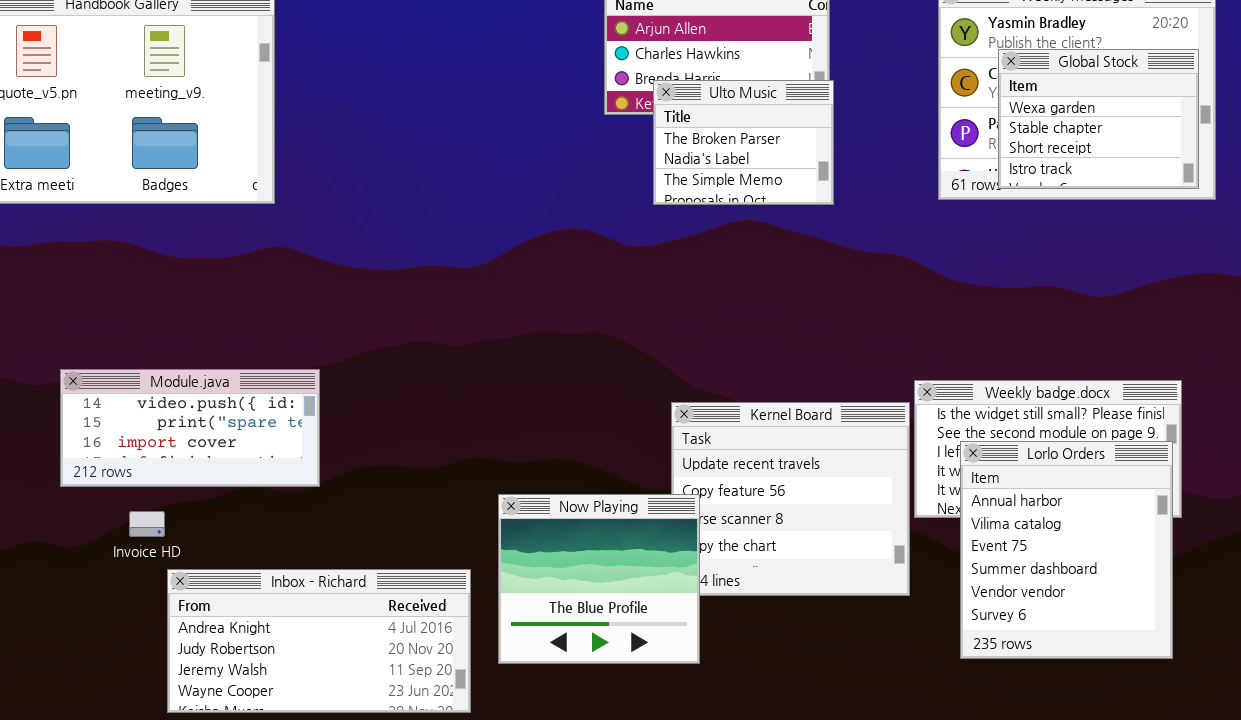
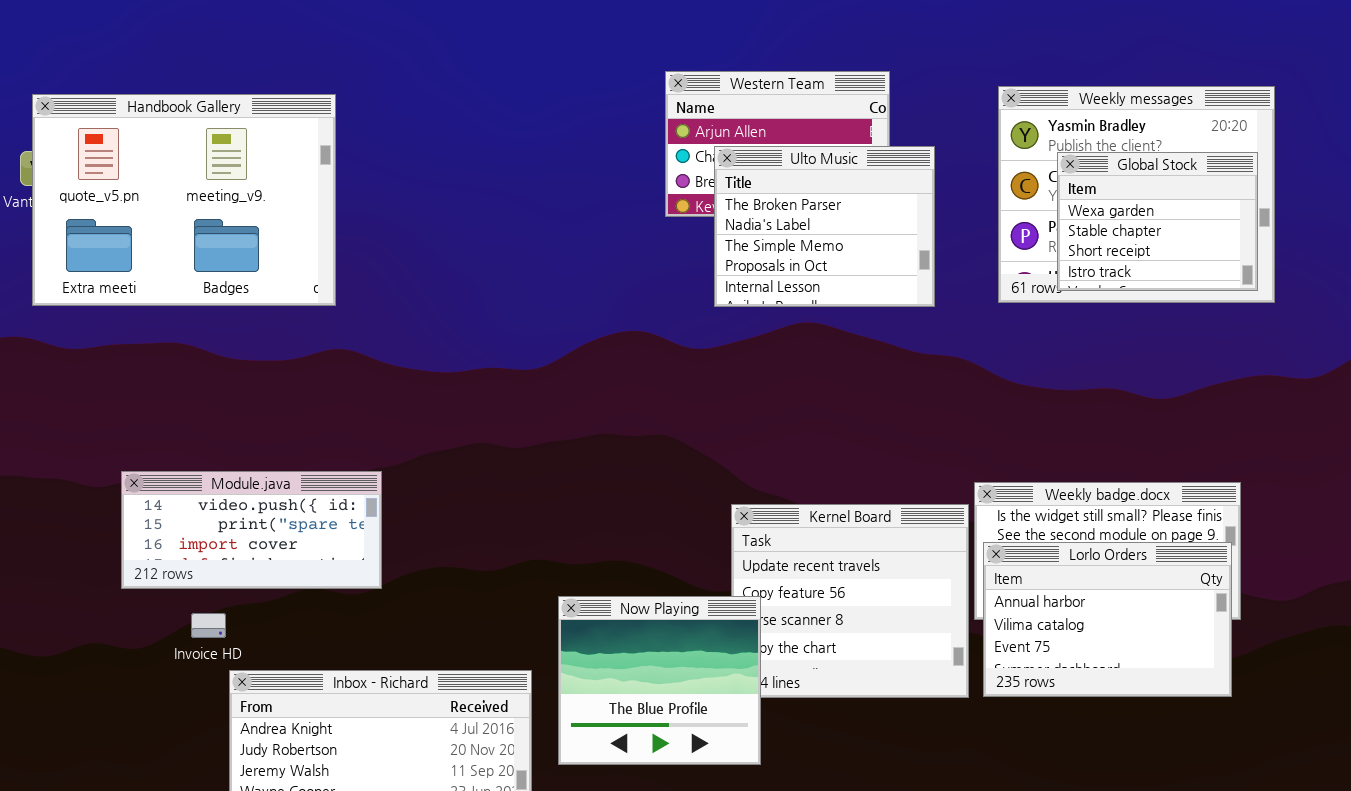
Ulto Music: [653,80,834,205] -> [714,146,935,307], resized
Lorlo Orders: [960,441,1173,659] -> [983,542,1232,697], resized

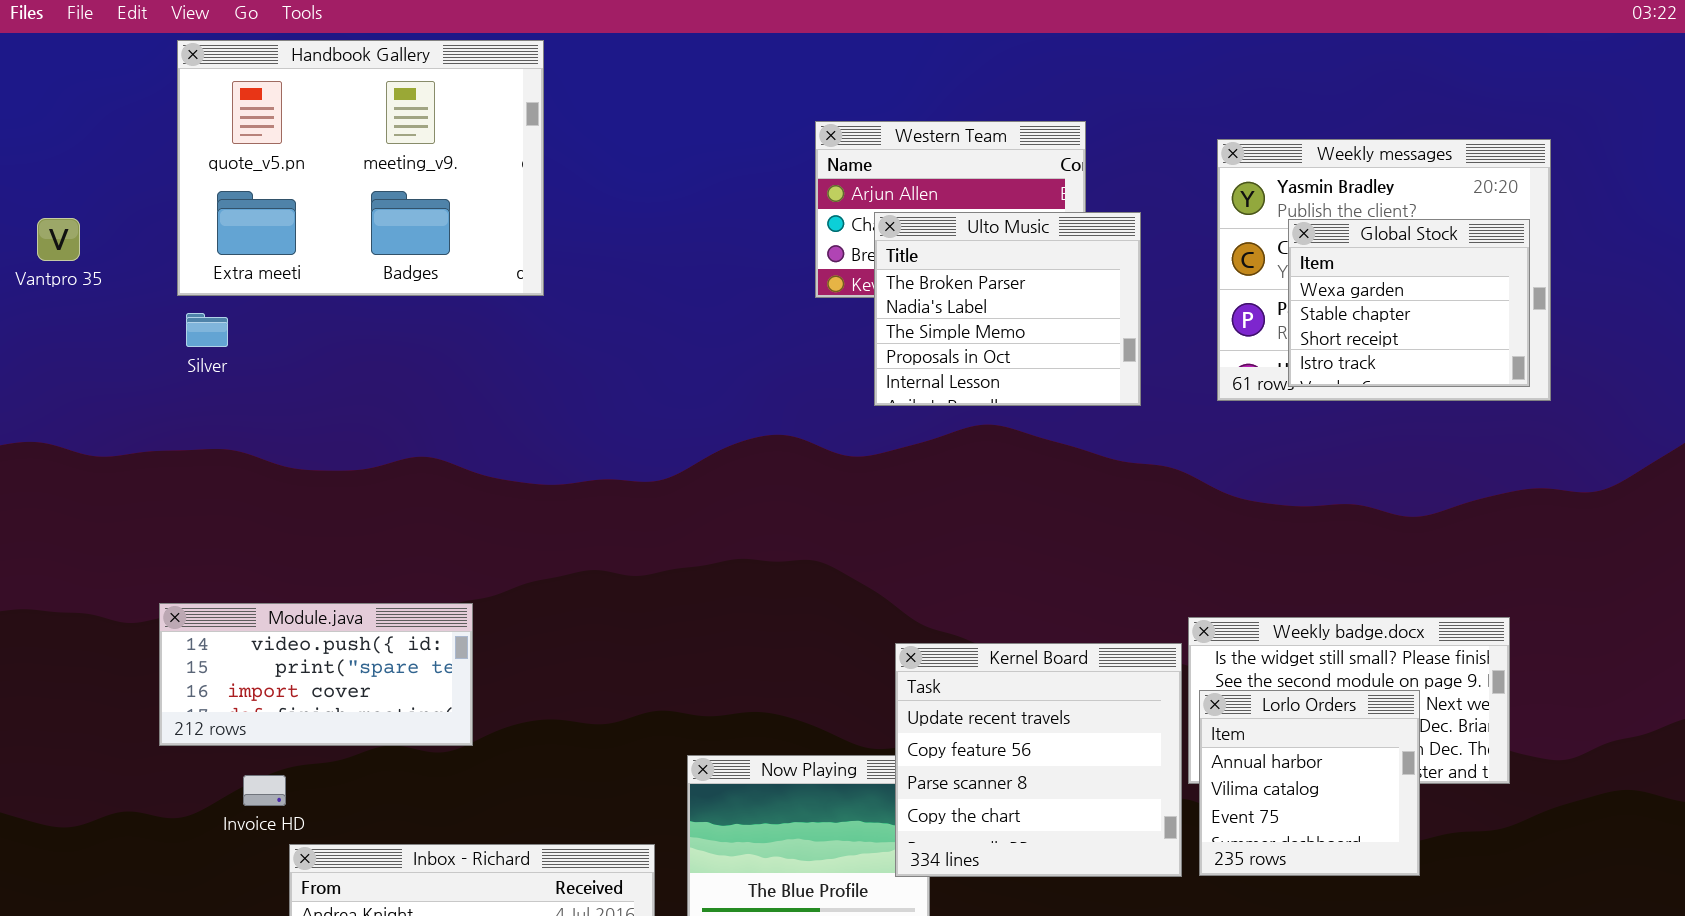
Handbook Gallery: [32,94,336,306] -> [177,40,544,296], moved
Kernel Board: [731,504,969,698] -> [895,643,1182,877], raised
Lorlo Orders: [983,542,1232,697] -> [1199,690,1420,876], resized

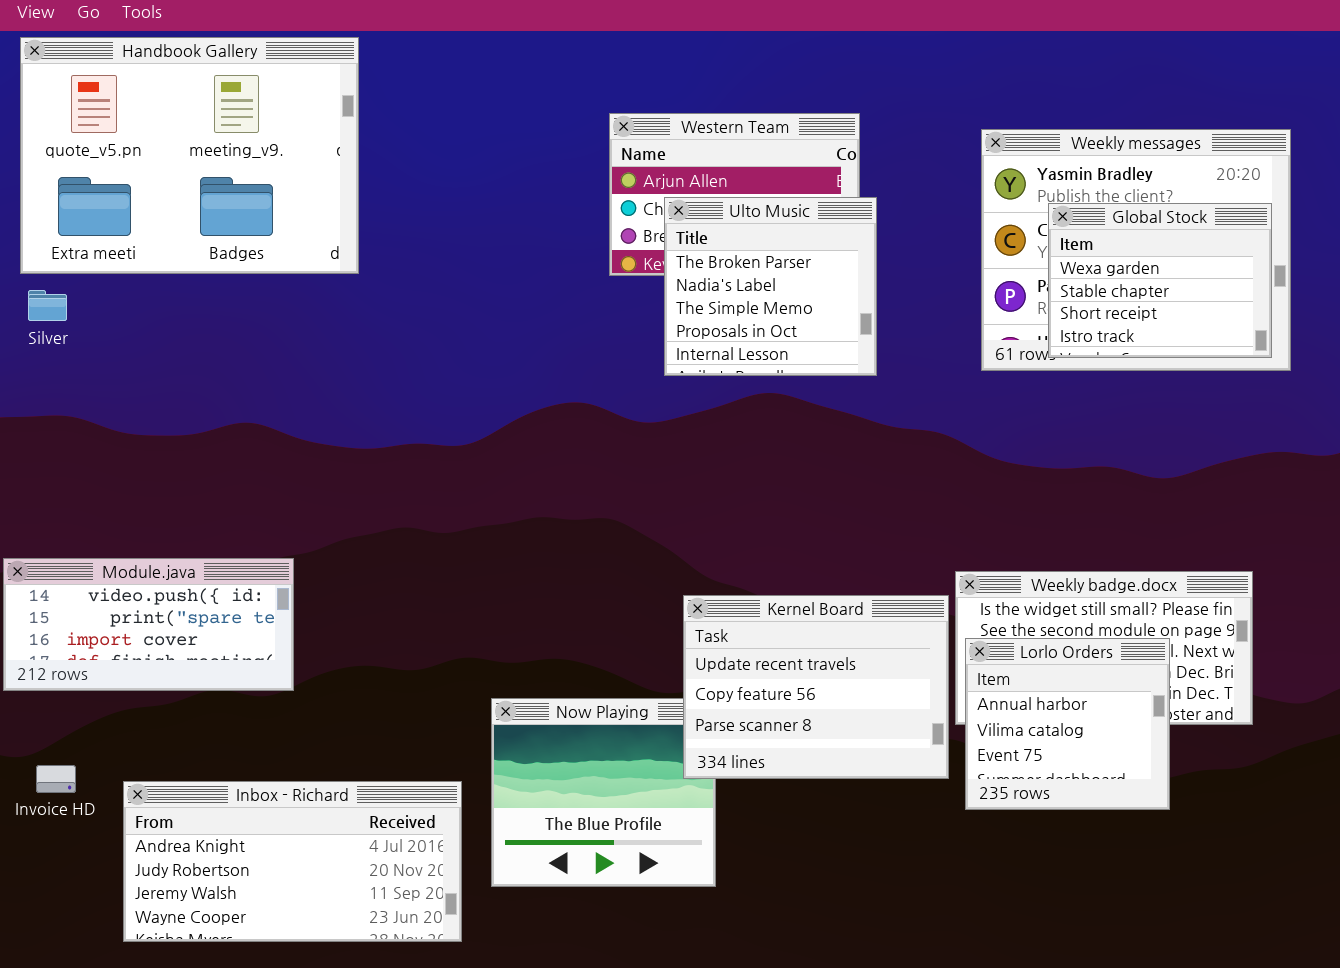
Ulto Music: [874,212,1141,406] -> [664,197,877,376], resized
Kernel Board: [895,643,1182,877] -> [683,595,949,779], resized
Invoice HD: [243,775,286,806] -> [36,765,76,793], moved

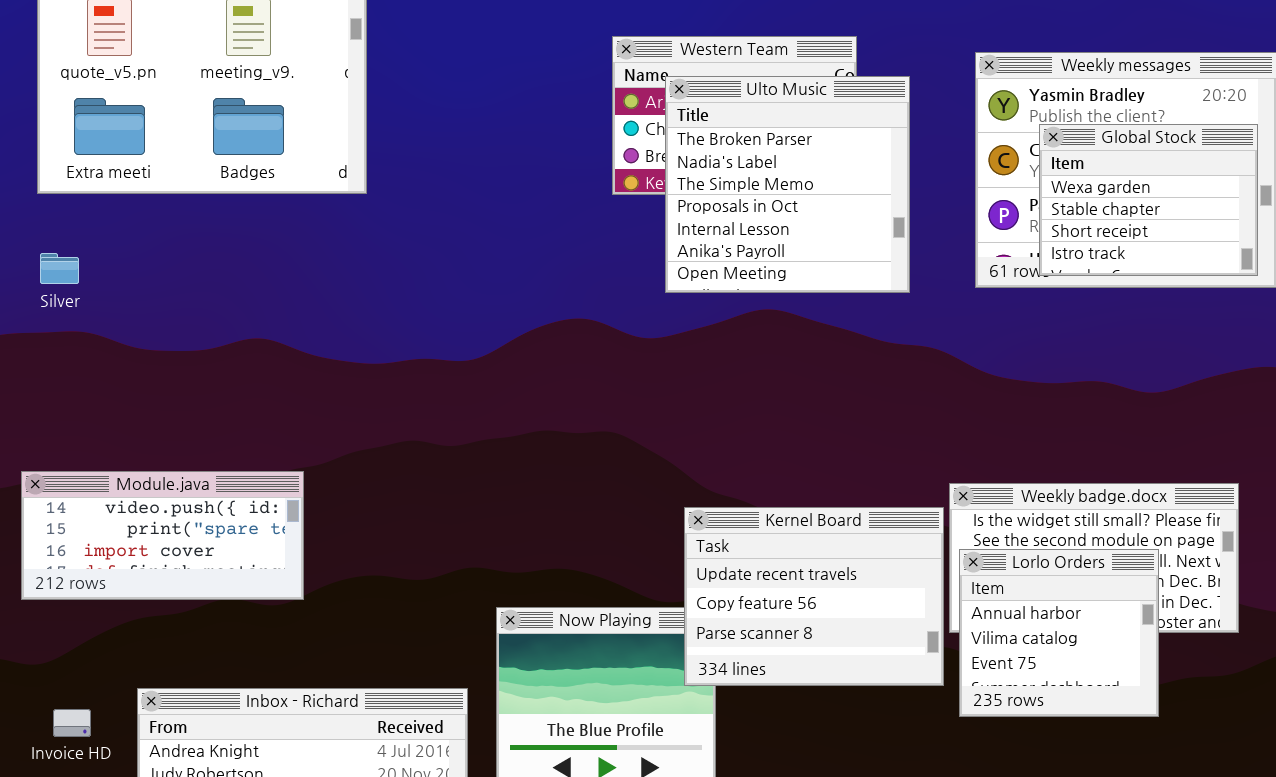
Ulto Music: [664,197,877,376] -> [665,76,910,293], resized
Silver: [28,290,67,321] -> [40,253,79,284], moved
Invoice HD: [36,765,76,793] -> [53,709,91,737], moved

